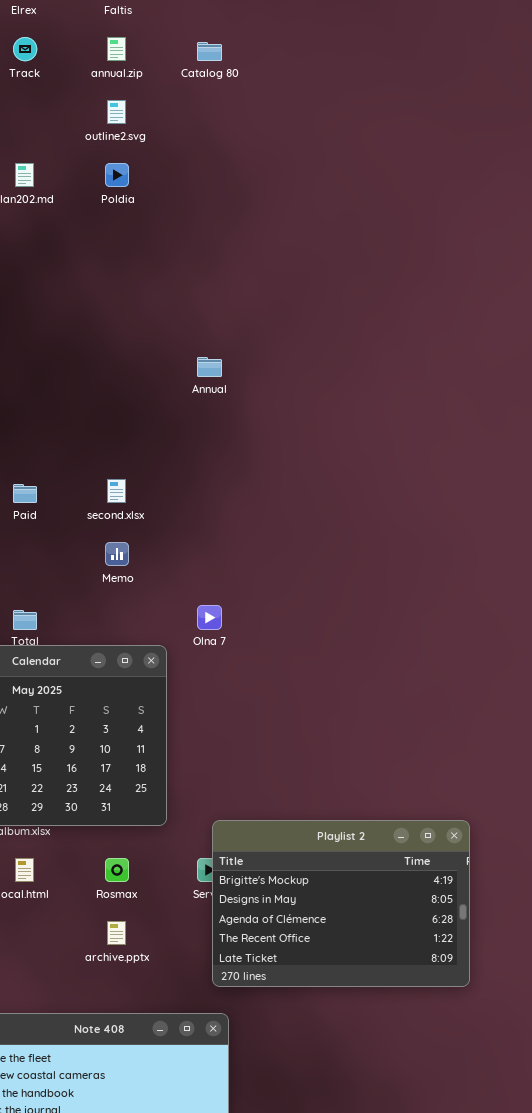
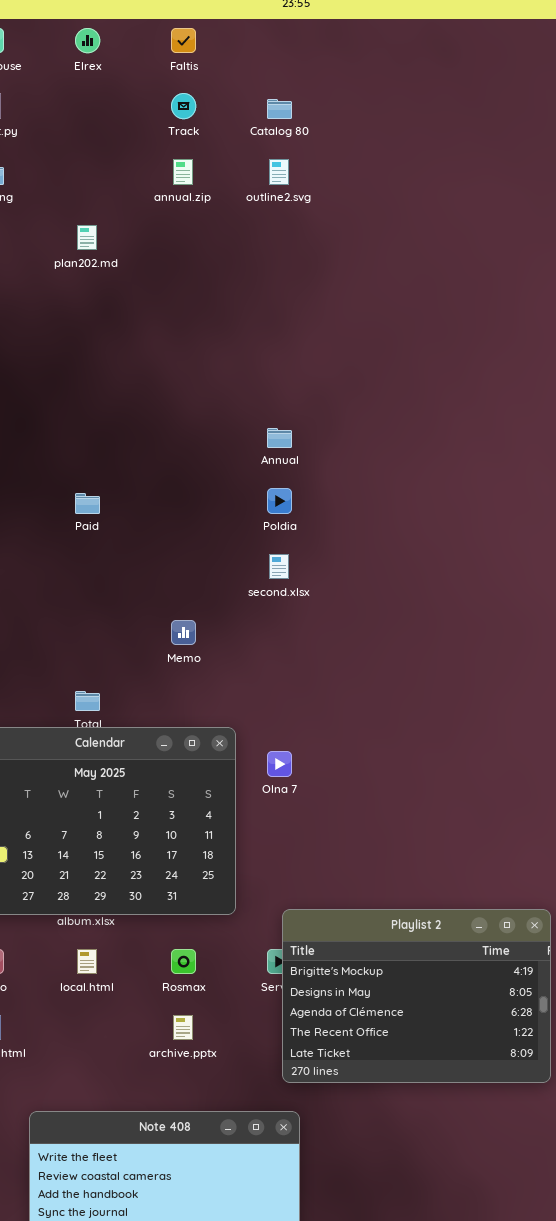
Track: [13,37,37,61] -> [171,93,196,119], moved
annual.zip: [107,37,126,61] -> [173,159,193,185], moved
outline2.svg: [107,100,126,124] -> [269,159,289,185], moved
Poldia: [105,163,129,187] -> [267,488,292,514], moved
second.xlsx: [107,479,126,503] -> [269,554,289,579], moved
Paid: [13,484,37,503] -> [75,493,100,514], moved
Olna 7: [197,605,222,630] -> [267,751,292,777], moved

